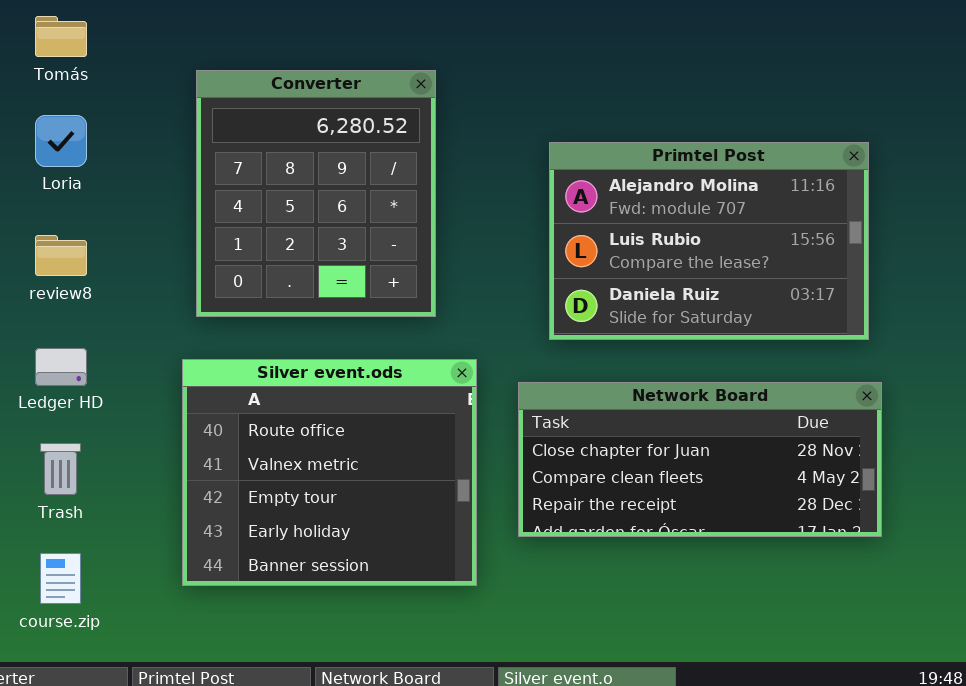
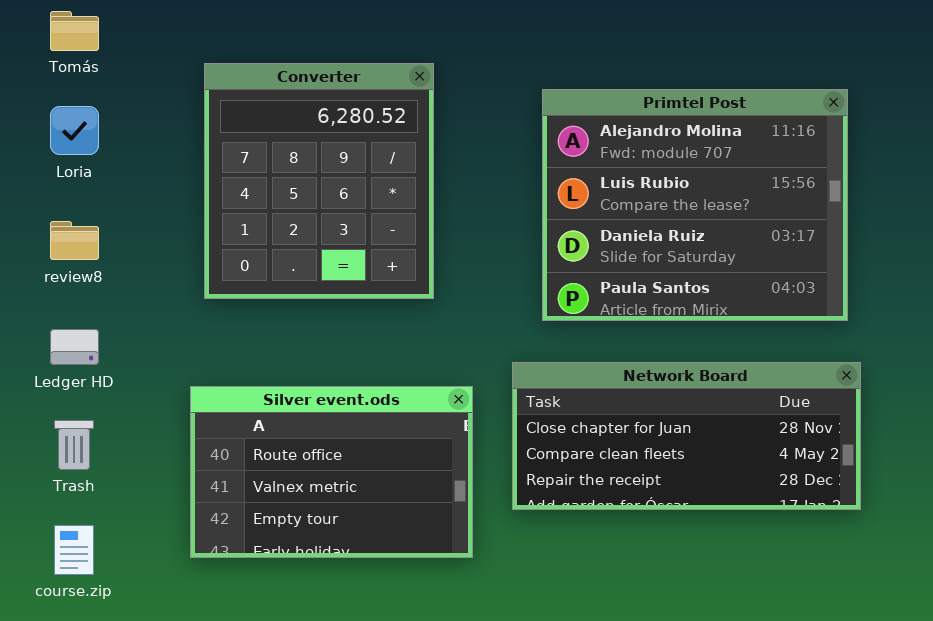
Primtel Post: [549,142,869,340] -> [542,89,848,321], resized
Silver event.ods: [182,359,477,586] -> [190,386,473,558], resized

